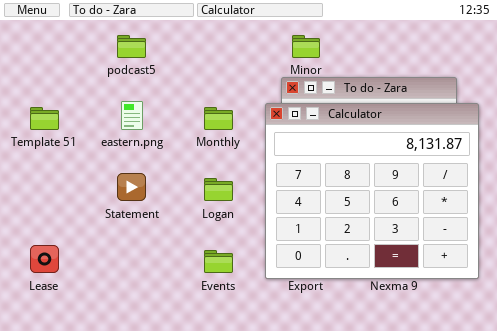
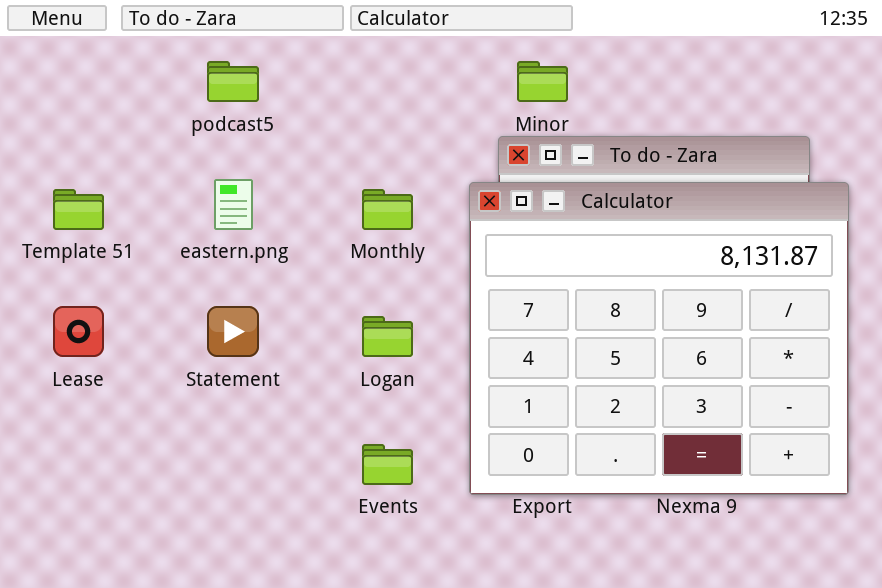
Lease: [30,245,59,273] -> [53,306,104,357], moved

